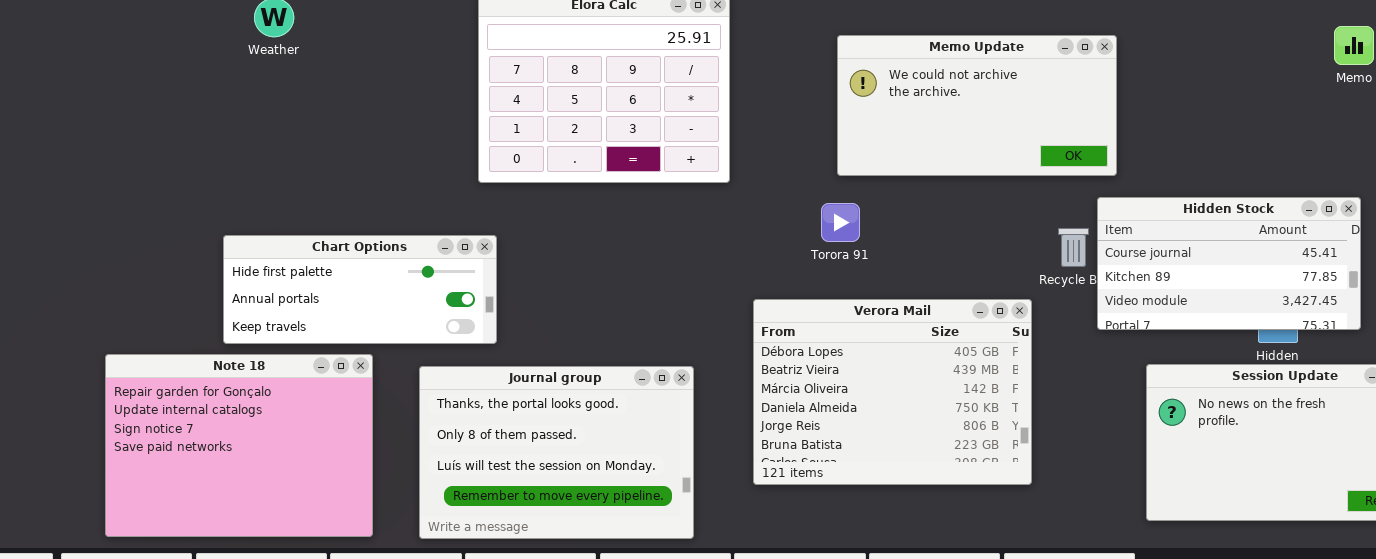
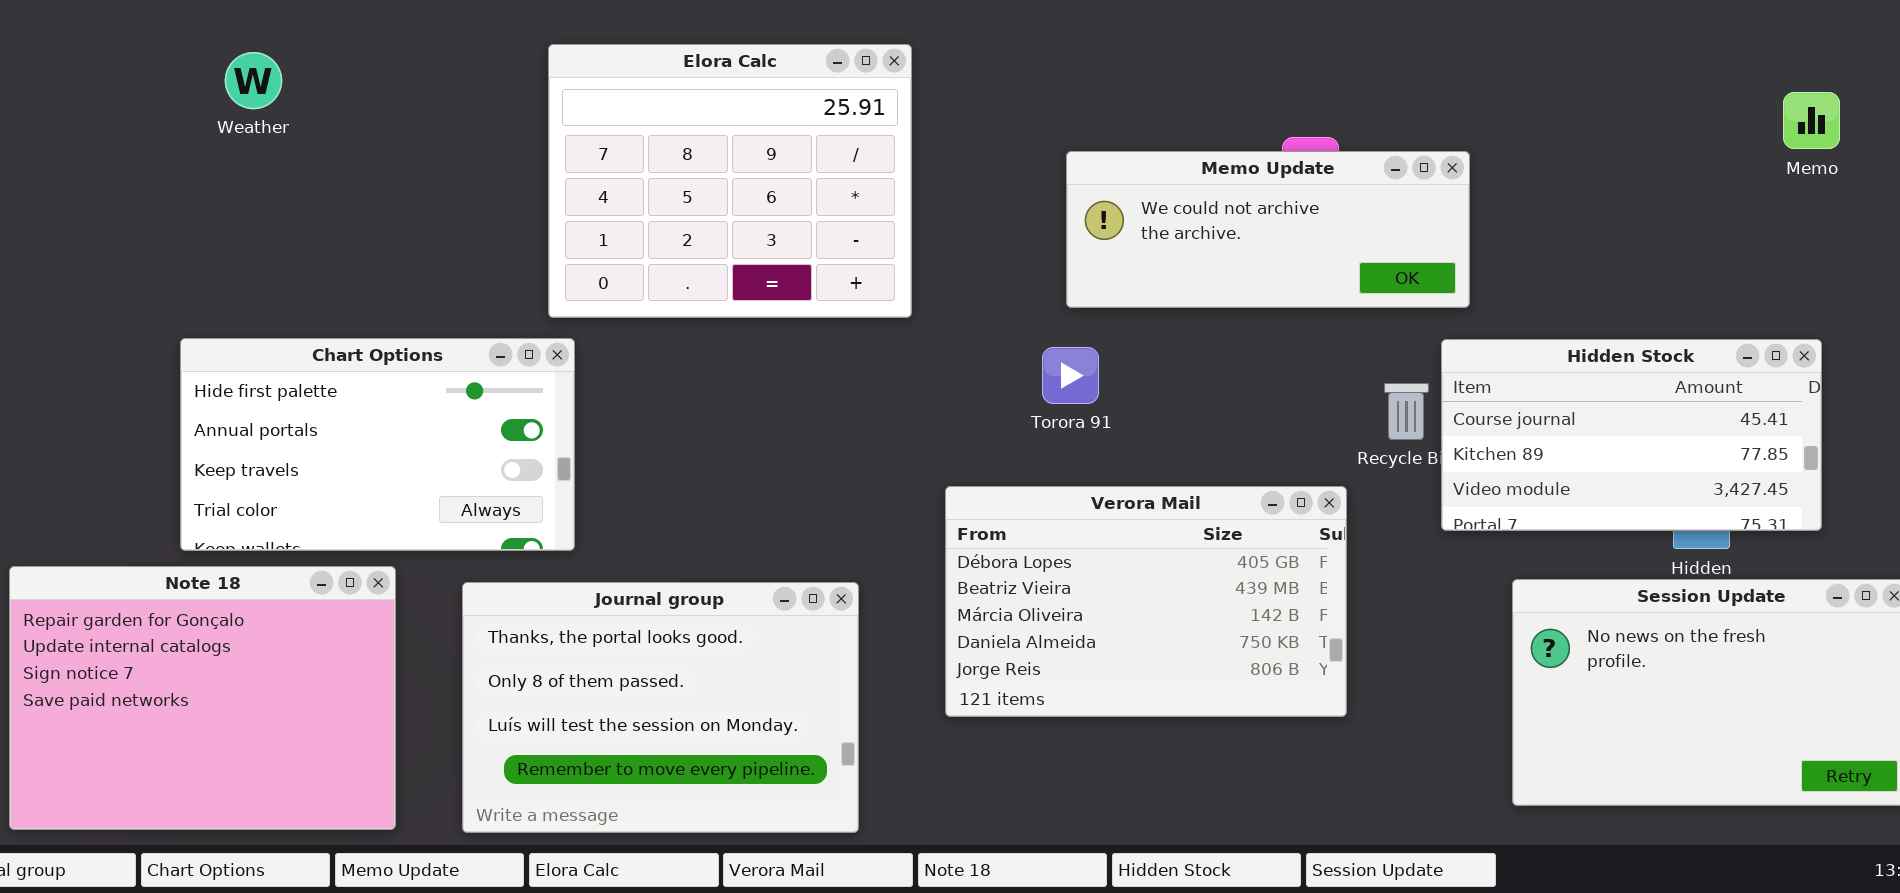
Memo Update: [837,35,1117,176] -> [1066,151,1470,308], resized
Chart Options: [223,235,497,344] -> [180,338,575,551], resized
Verora Mail: [753,299,1032,485] -> [945,486,1347,717], resized

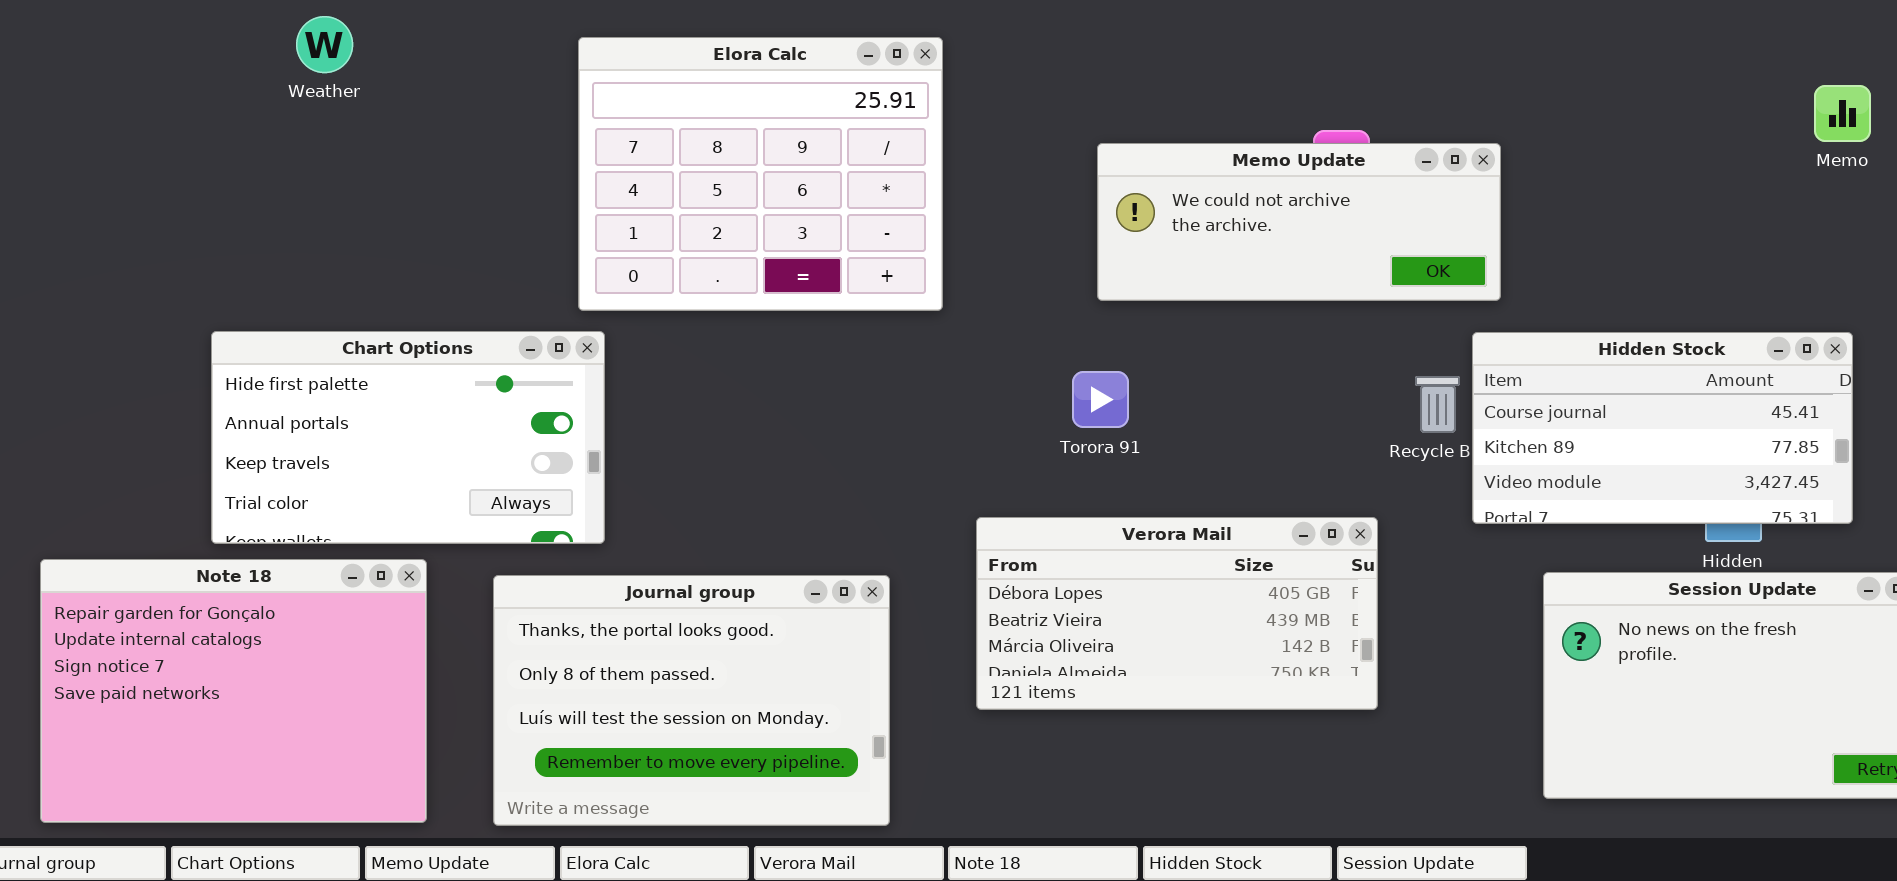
Weather: [225,52,282,109] -> [296,16,353,73], moved
Torora 91: [1042,347,1099,404] -> [1072,371,1129,428], moved
Verora Mail: [945,486,1347,717] -> [976,517,1378,710], resized

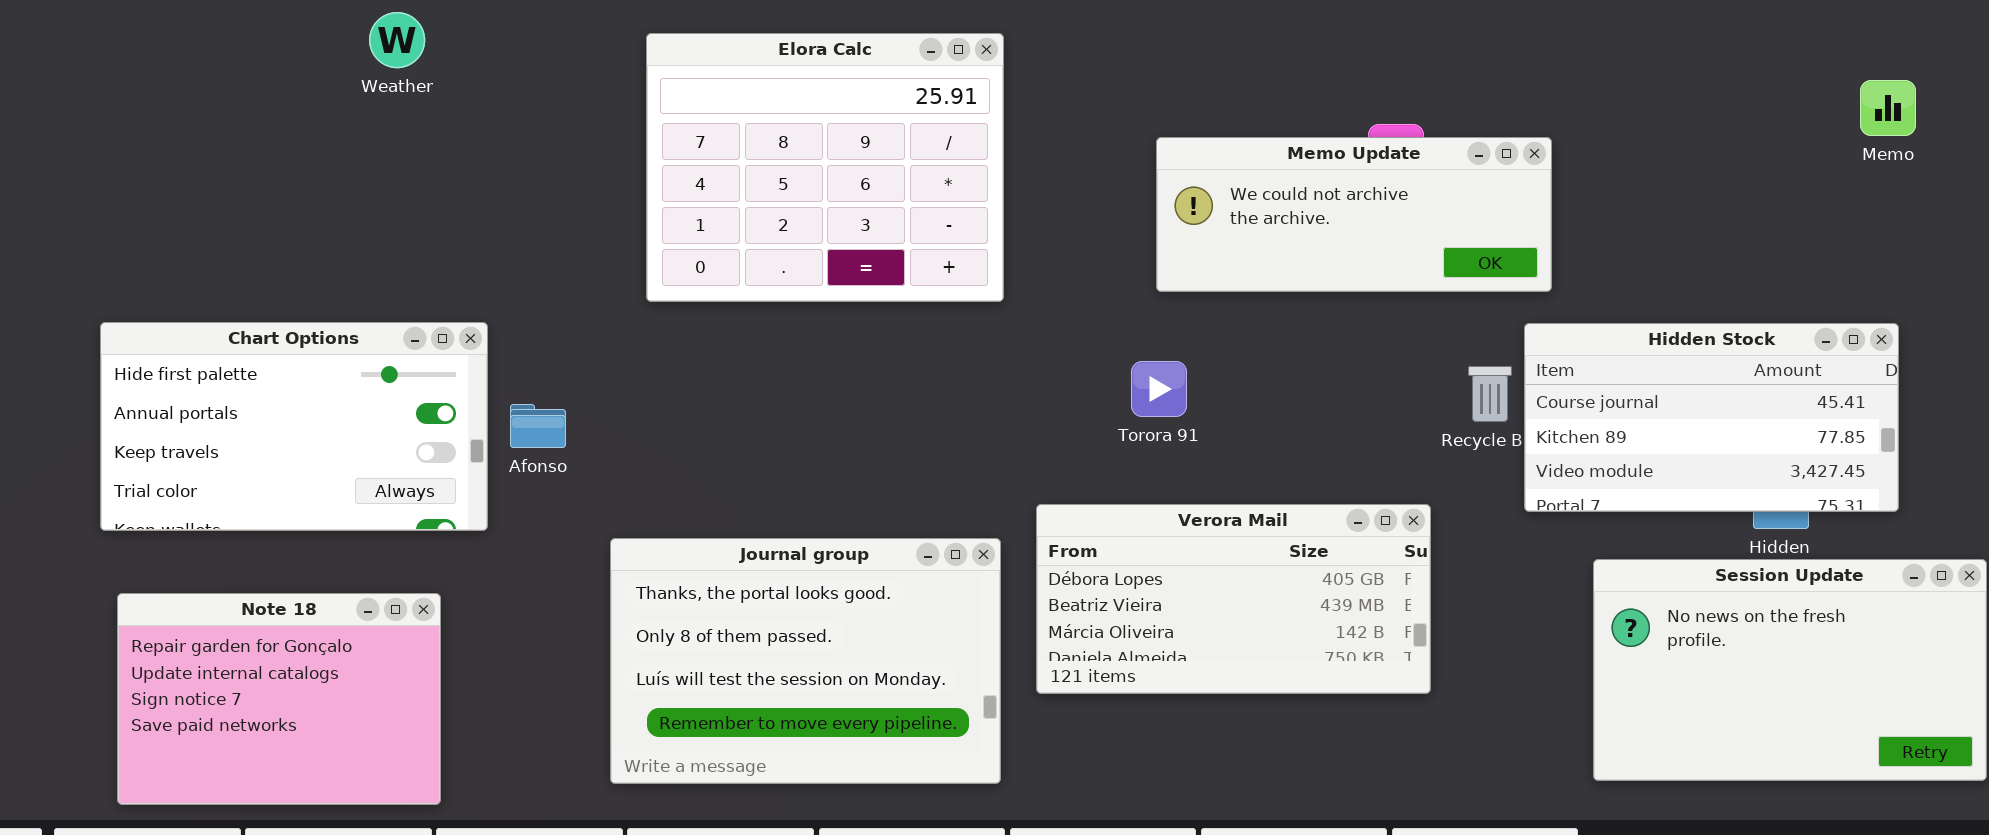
Chart Options: [211,331,605,544] -> [100,322,488,531], moved
Note 18: [40,559,427,823] -> [117,593,441,805], resized
Journal group: [493,575,890,826] -> [610,538,1001,784], moved

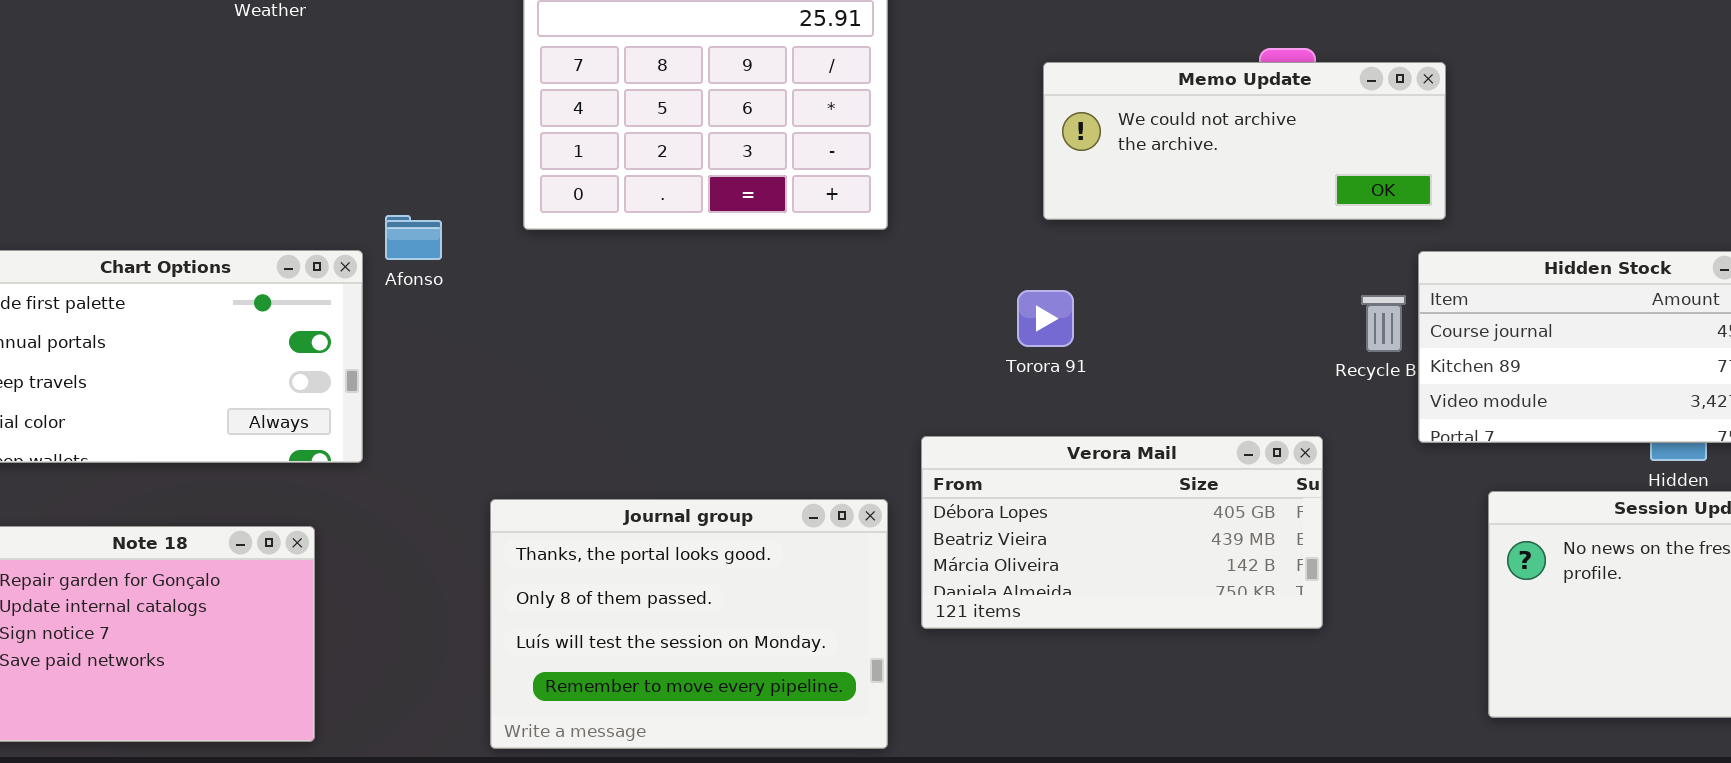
Afonso: [510,404,566,448] -> [385,215,442,260], moved
Journal group: [610,538,1001,784] -> [490,499,888,749], moved

